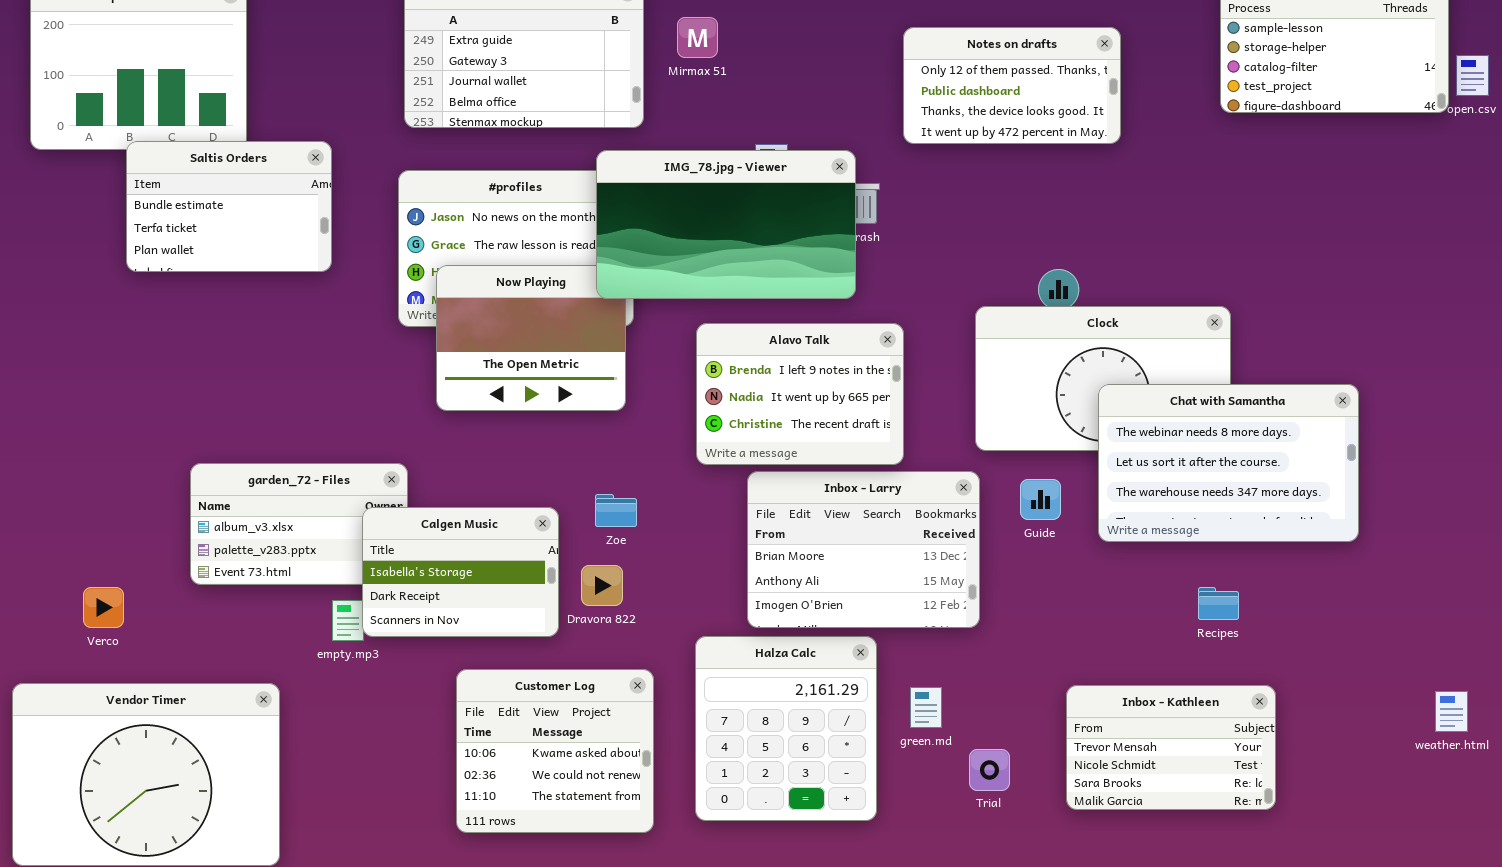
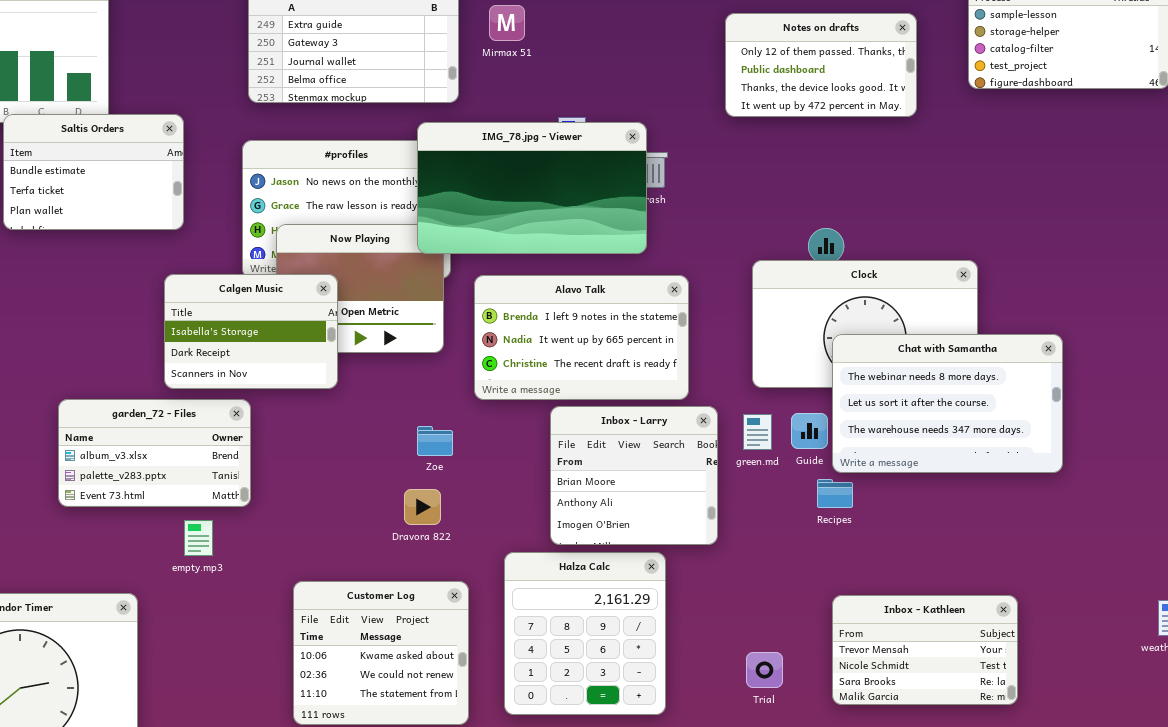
Notes on drafts: [903,27,1121,144] -> [725,13,917,117], moved
Alavo Talk: [696,323,904,465] -> [474,275,689,400], resized
Chat with Samantha: [1098,384,1359,542] -> [832,334,1063,473], moved
Inbox - Larry: [747,471,980,628] -> [550,406,718,545], resized
Calgen Music: [362,507,559,637] -> [164,274,338,389], moved
Recipes: [1198,587,1239,620] -> [817,479,853,508], moved
green.md: [910,687,942,728] -> [743,414,772,450], moved

